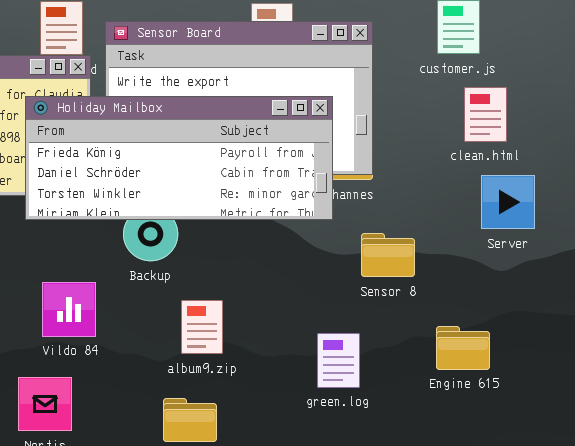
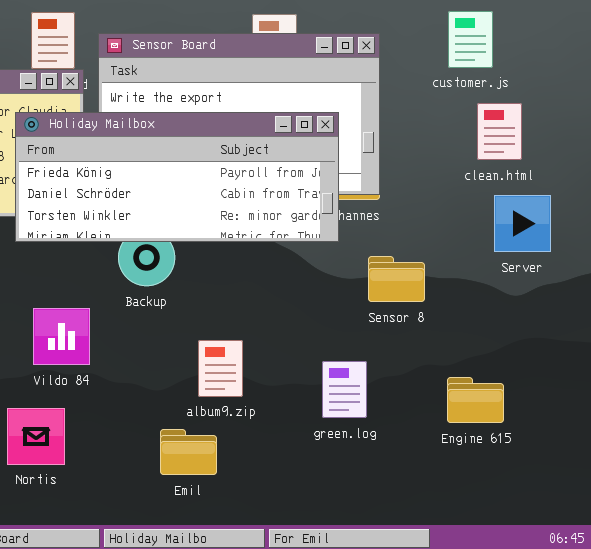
album9.zip: [181,300,223,354] -> [198,340,243,397], moved
Engine 615: [436,326,490,370] -> [447,377,504,423], moved

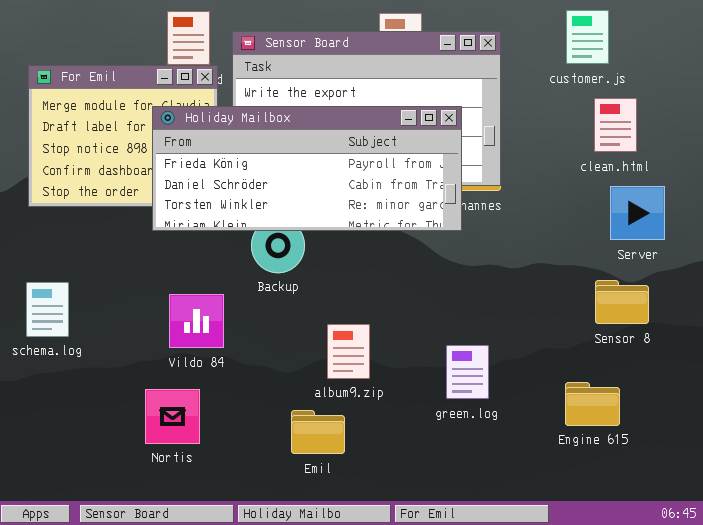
Sensor 8: [368,256,425,302] -> [595,280,649,324], moved
Engine 615: [447,377,504,423] -> [565,382,620,426], moved

